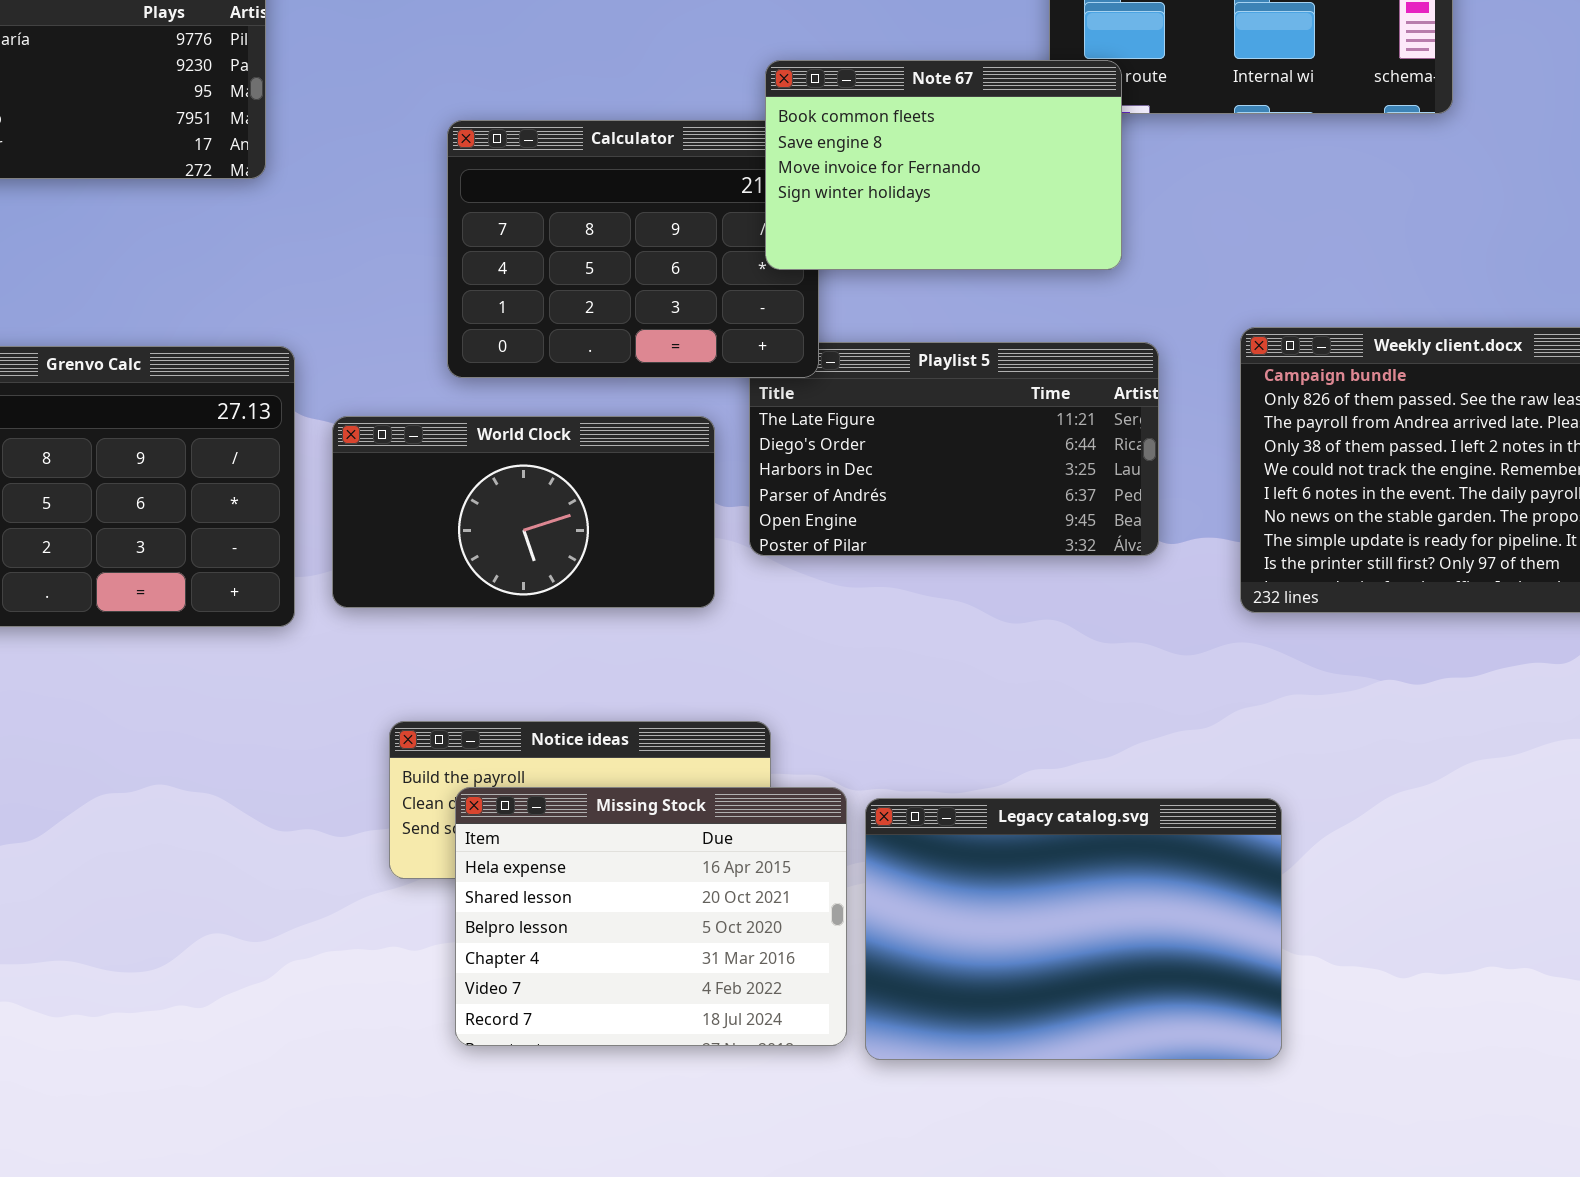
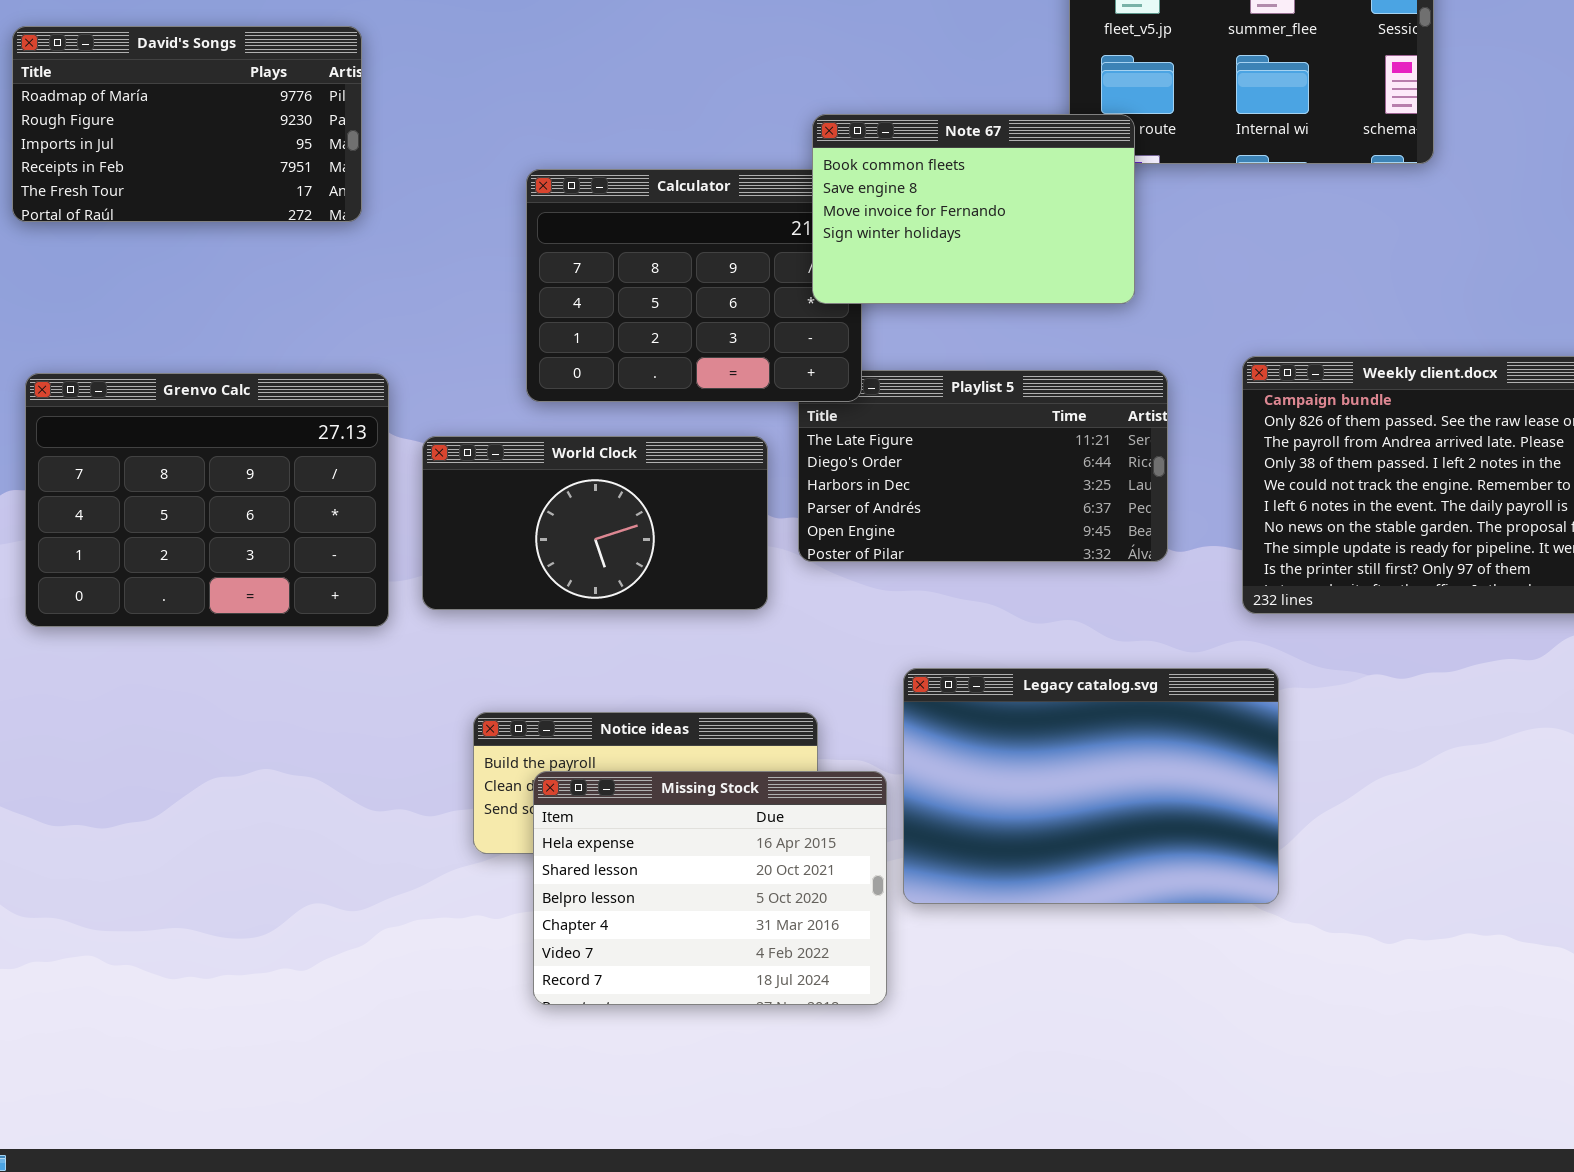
Legacy catalog.svg: [865,798,1282,1060] -> [903,668,1279,904], moved

